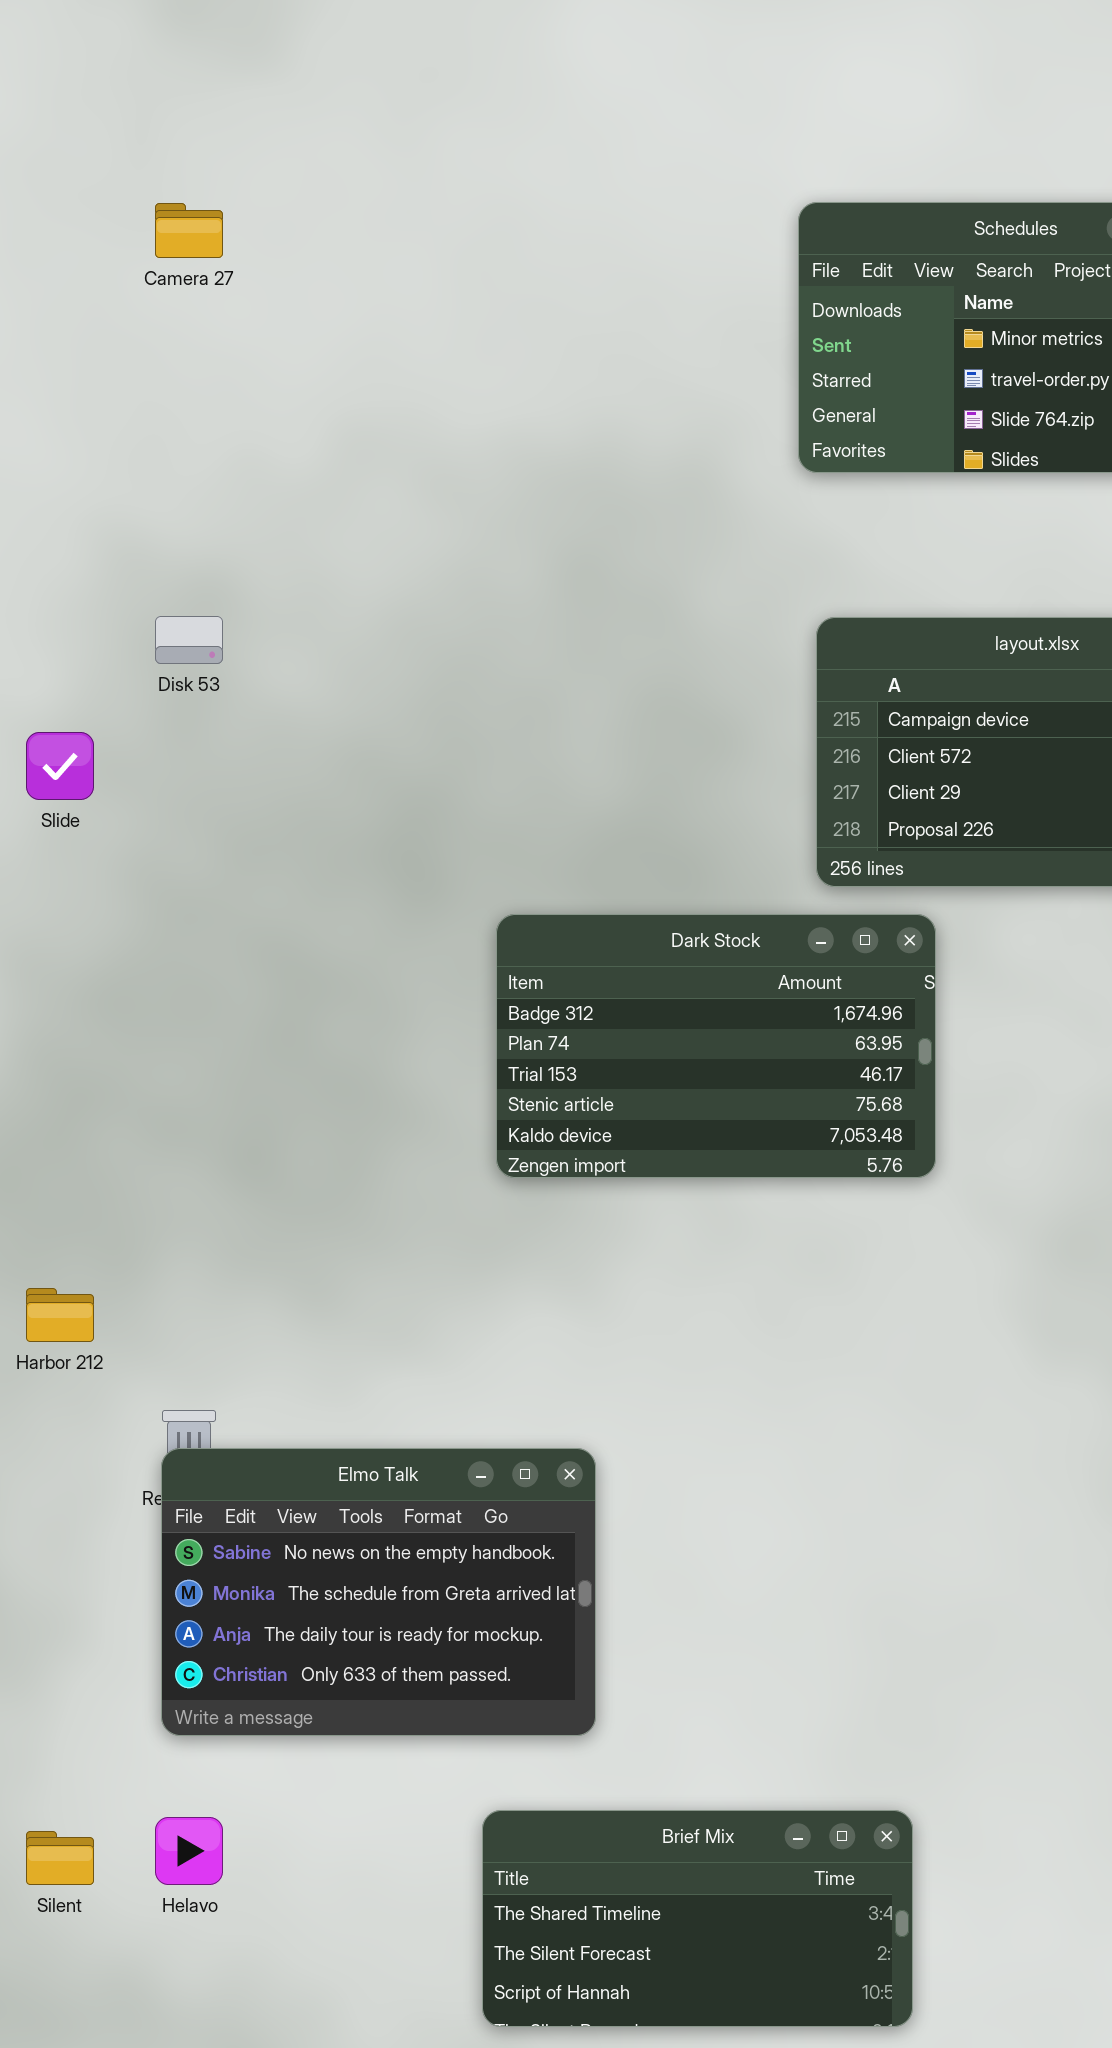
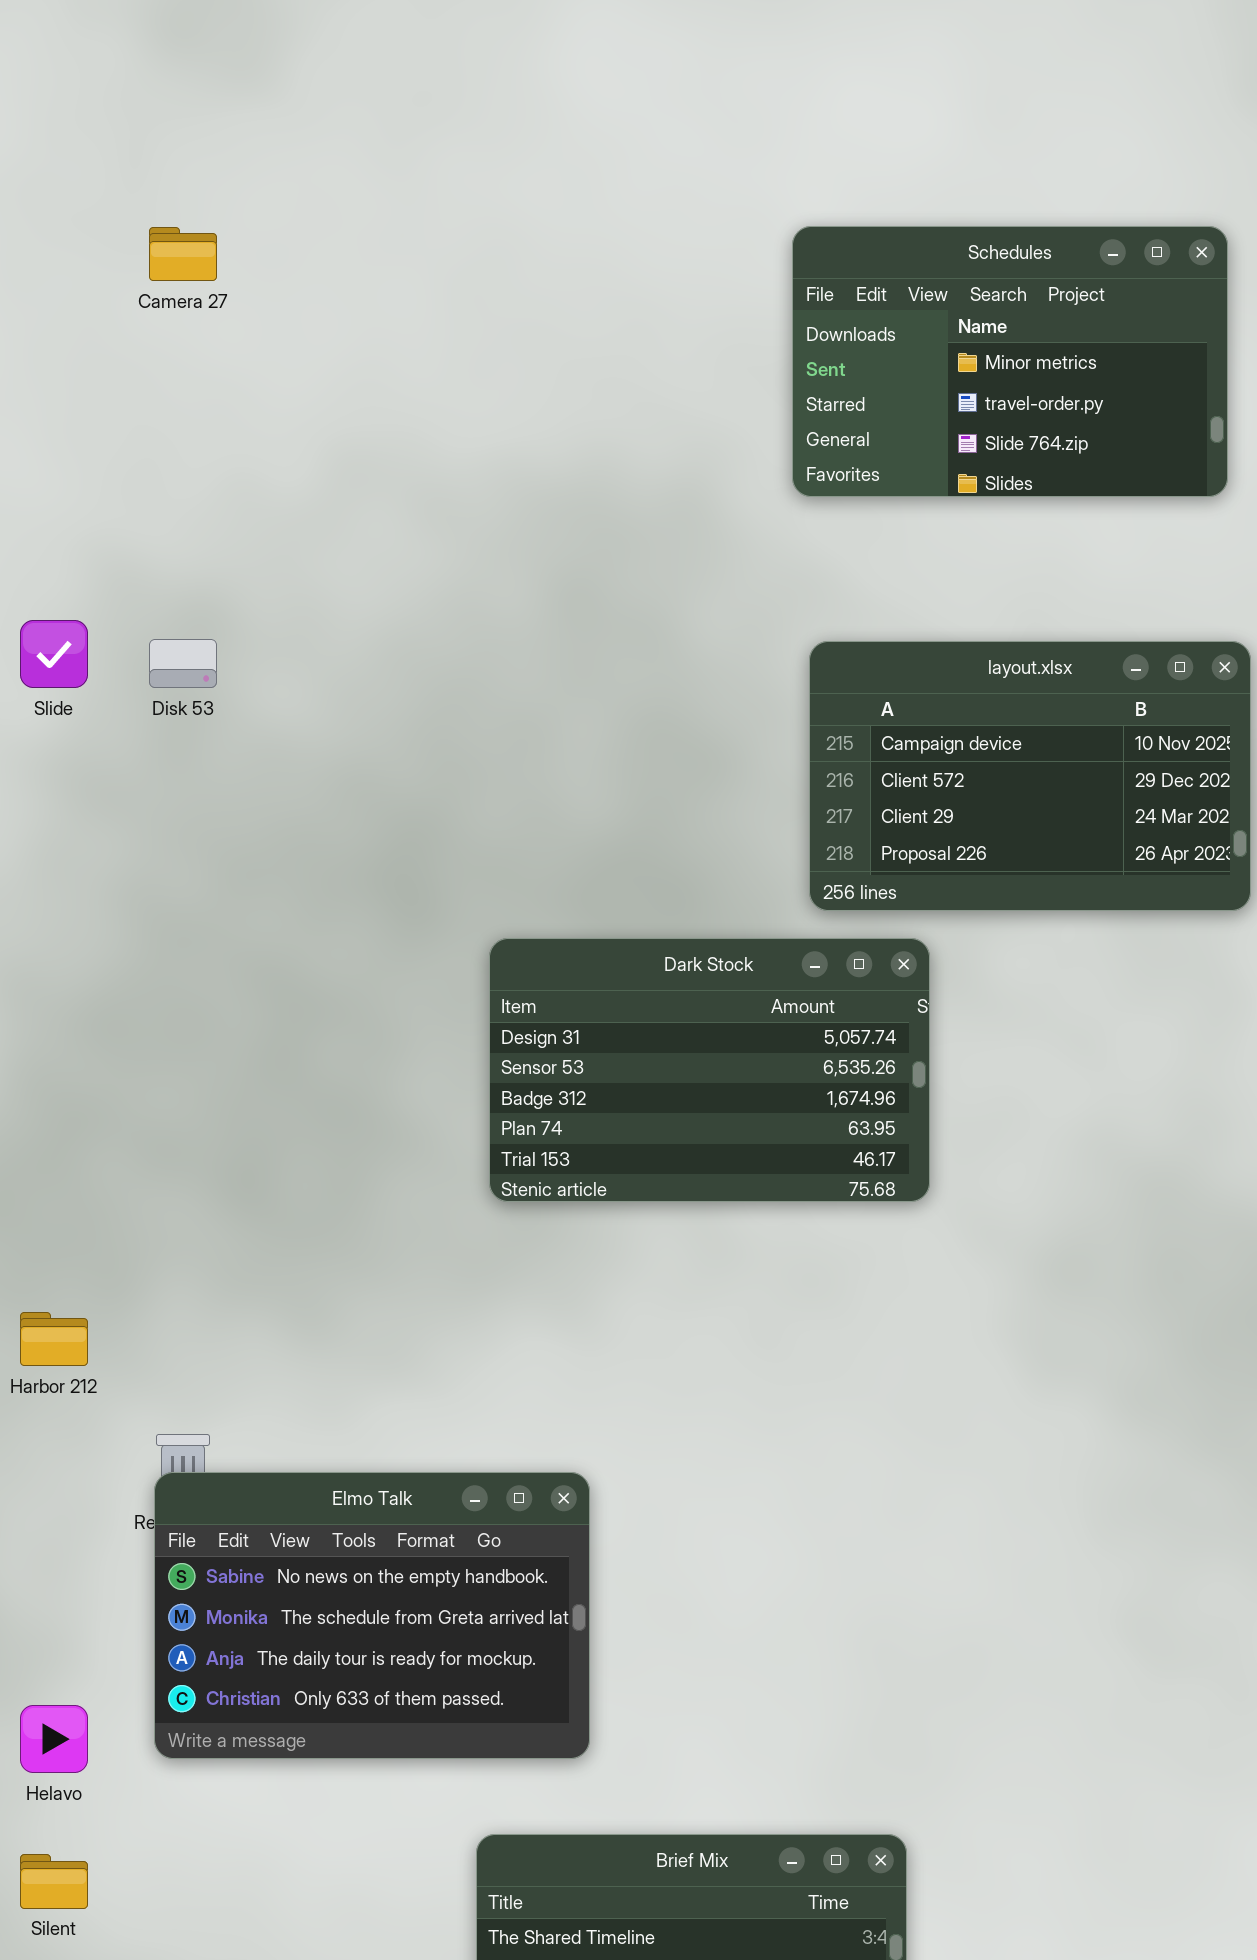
Slide: [26,732,94,800] -> [20,620,88,688], moved
Dark Stock: [496,914,936,1178] -> [489,938,930,1202], scrolled up 2 rows
Helavo: [155,1817,223,1885] -> [20,1705,88,1773], moved

